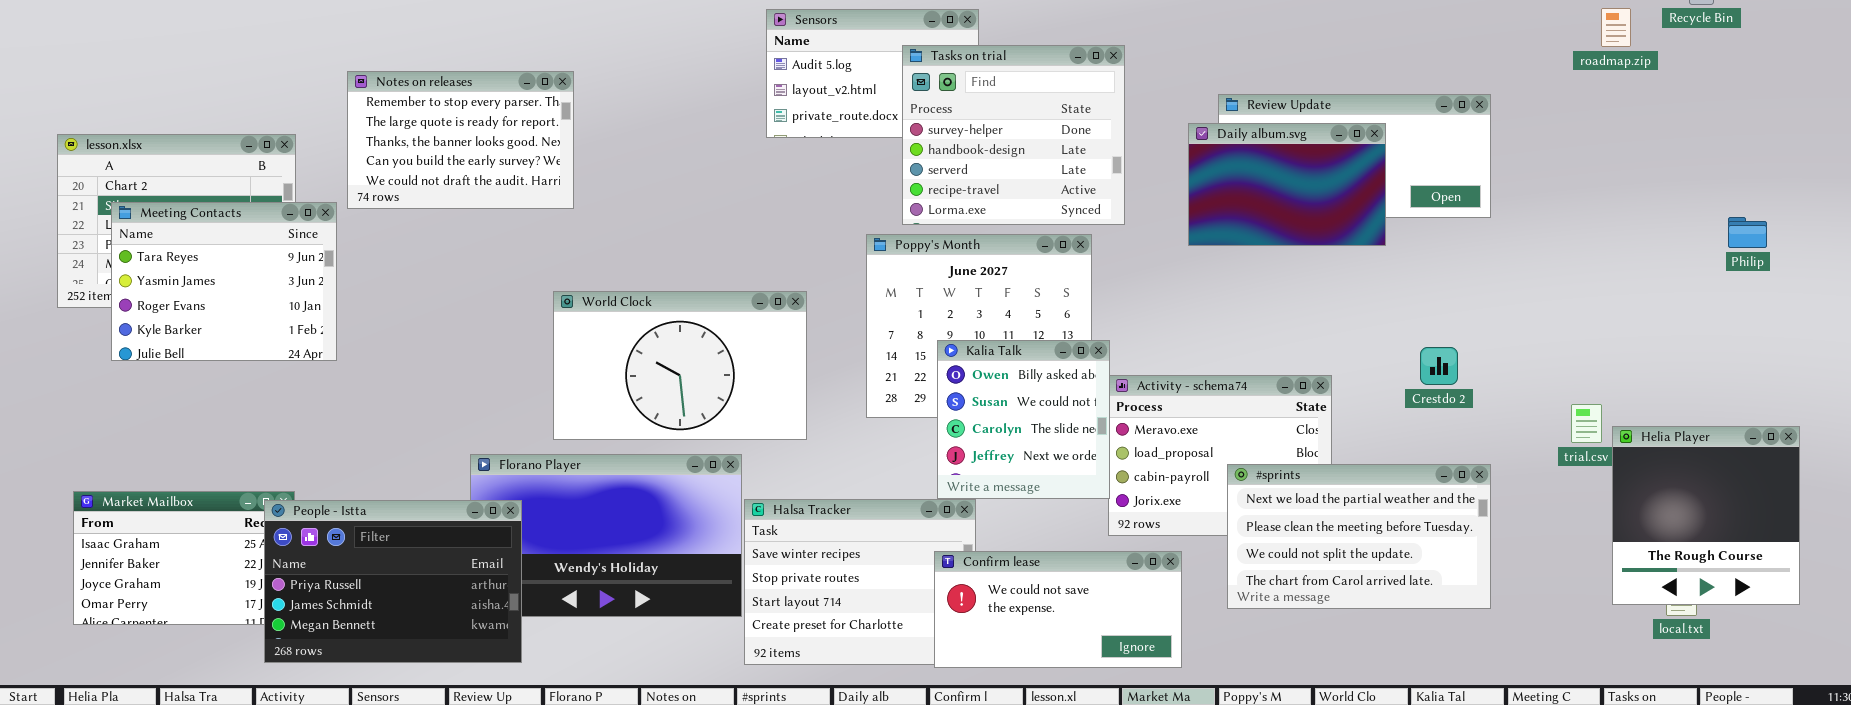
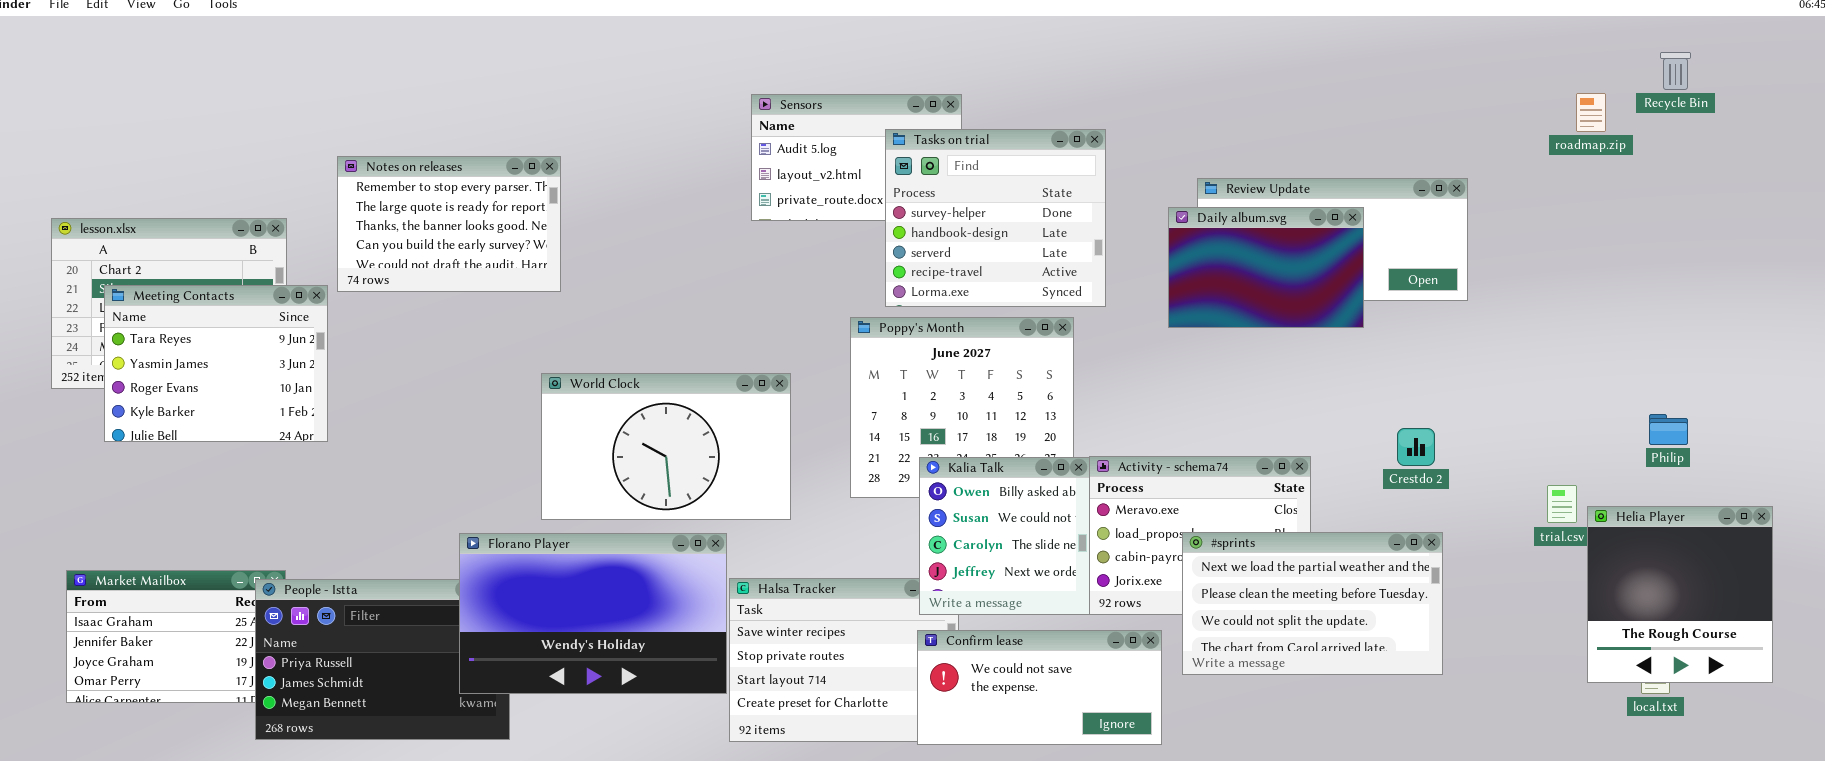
Philip: [1728,217,1767,248] -> [1649,414,1688,445], moved
Kalia Talk: [937,340,1110,499] -> [919,457,1090,615], moved
Florano Player: [470,454,742,617] -> [459,533,727,694], raised
#sprints: [1227,464,1491,609] -> [1182,532,1443,675], moved

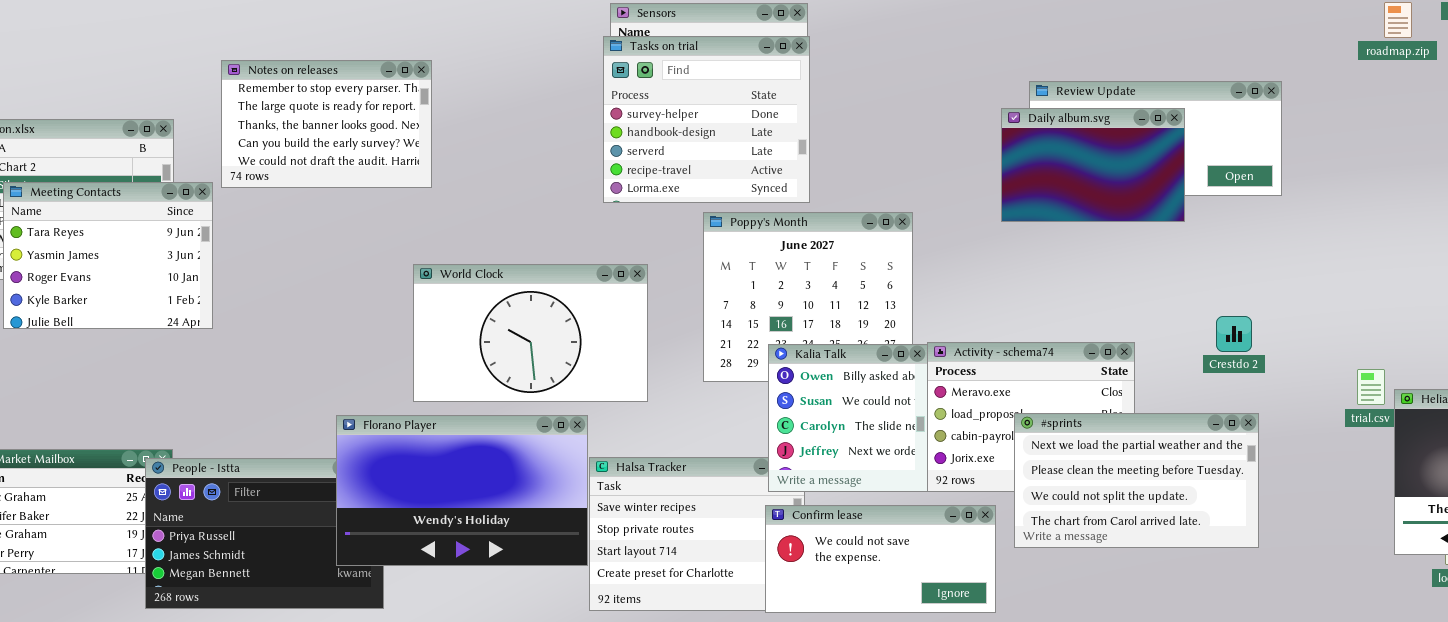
Tasks on trial: [885,129,1106,307] -> [603,36,810,203], moved

